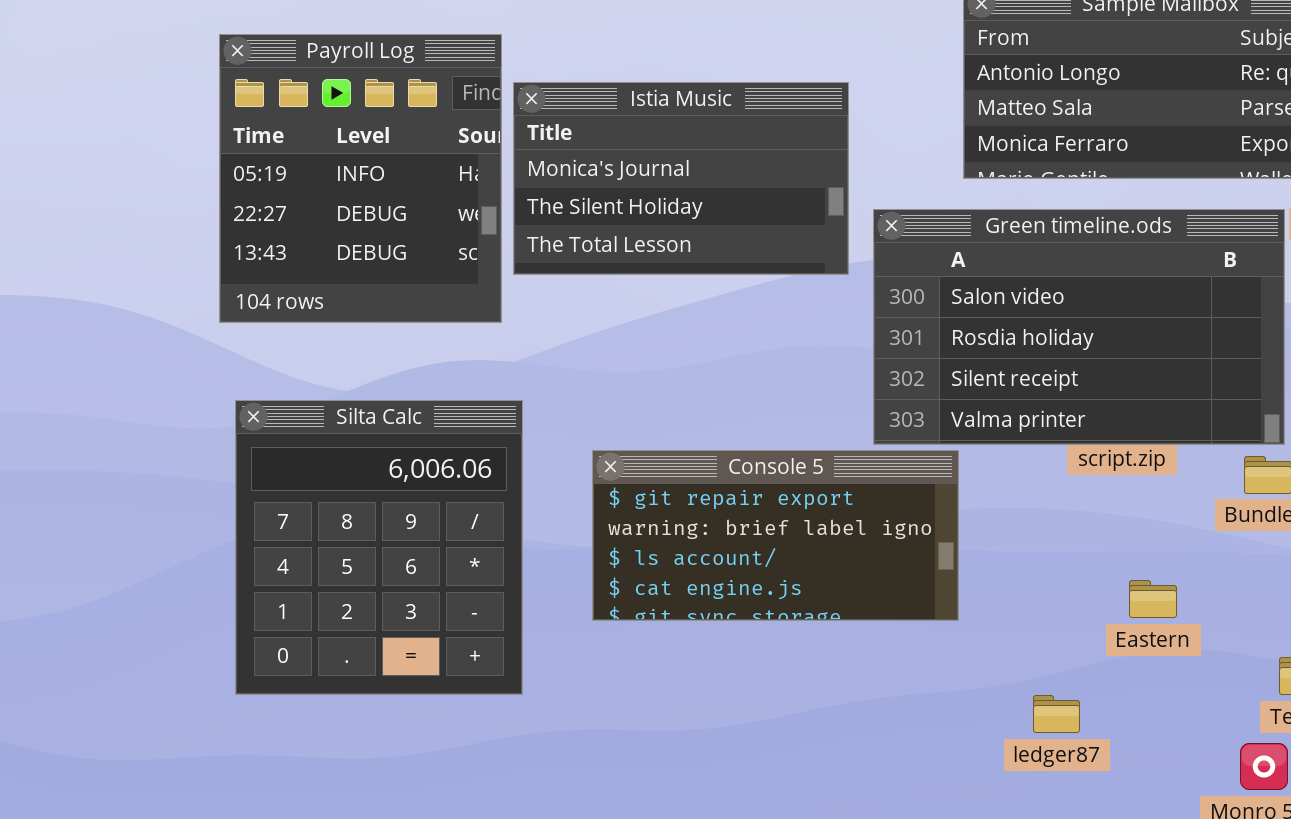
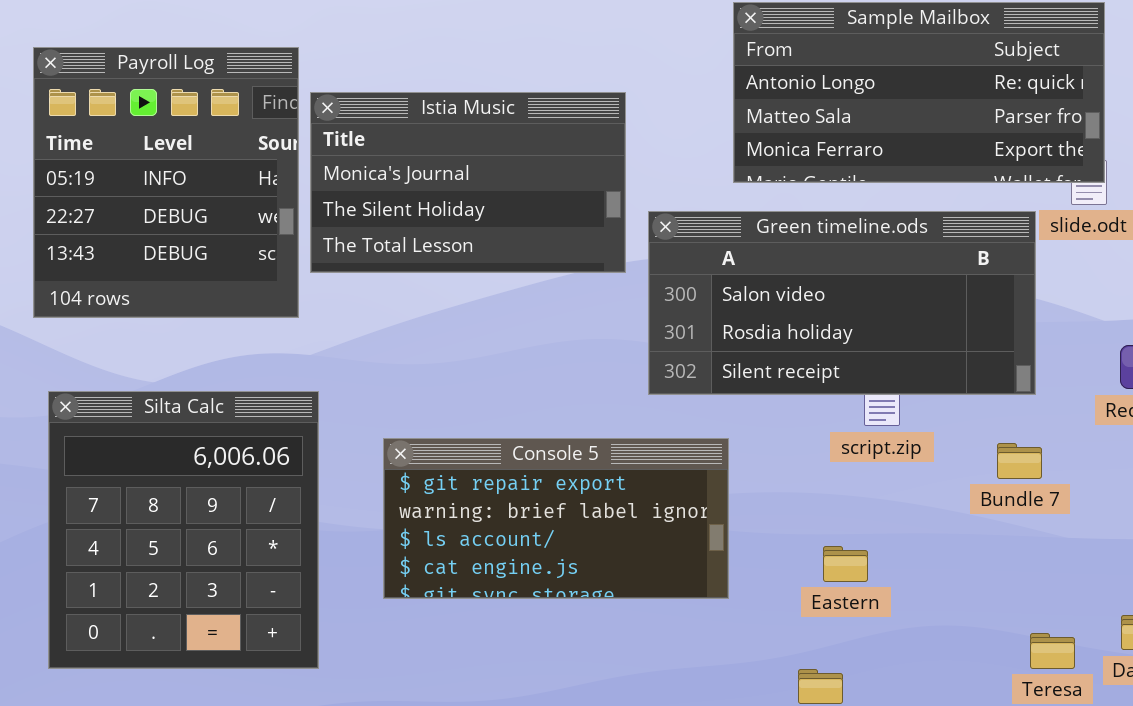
Green timeline.ods: [873,209,1285,445] -> [648,211,1036,395], resized
Eastern: [1129,580,1177,618] -> [823,546,868,582], moved

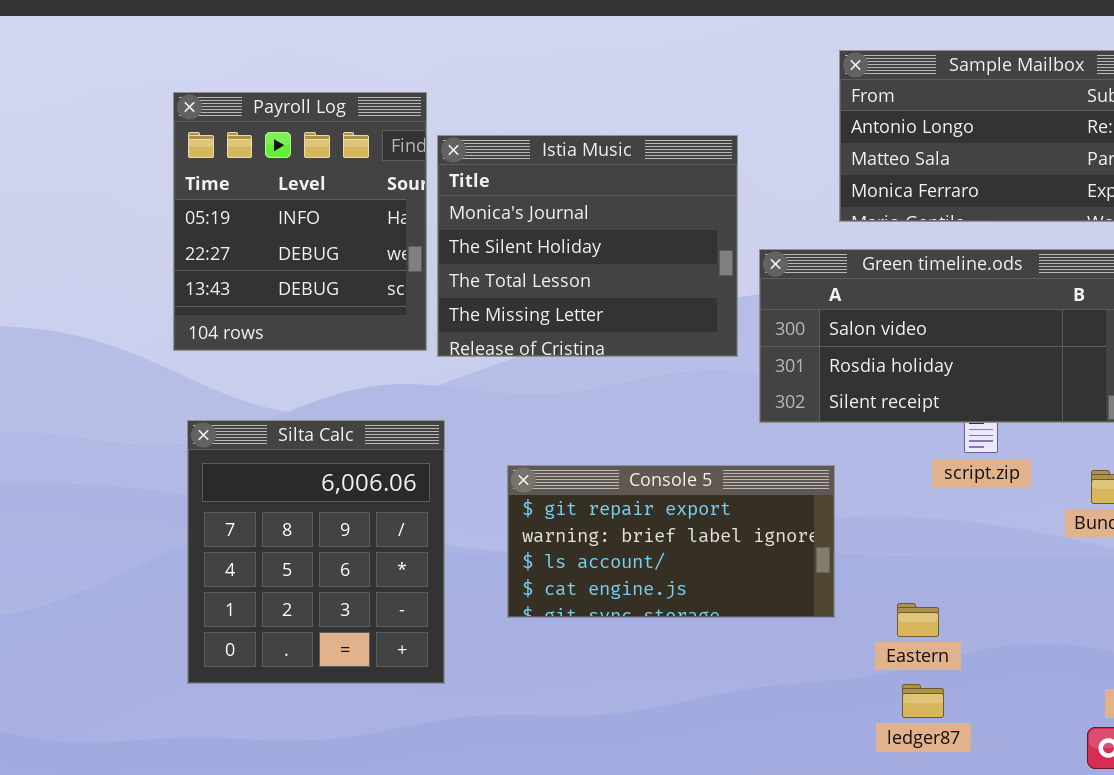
Istia Music: [310,92,626,273] -> [437,135,738,357], resized
Eastern: [823,546,868,582] -> [897,603,939,637], moved

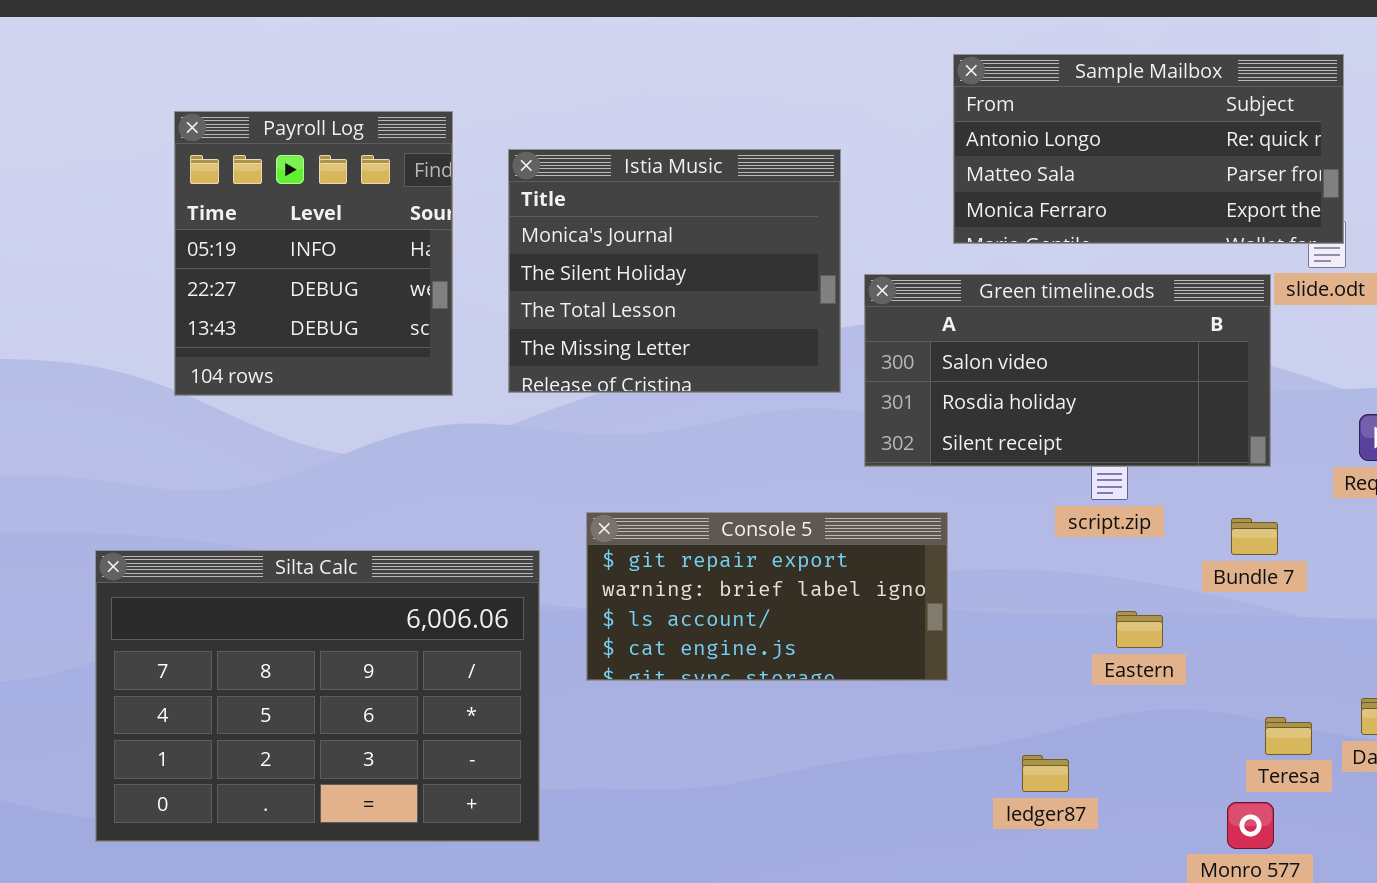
Payroll Log: [173,92,427,351] -> [174,111,453,396], moved
Silta Calc: [187,420,445,684] -> [95,550,540,842], moved, resized
Eastern: [897,603,939,637] -> [1116,611,1163,648], moved

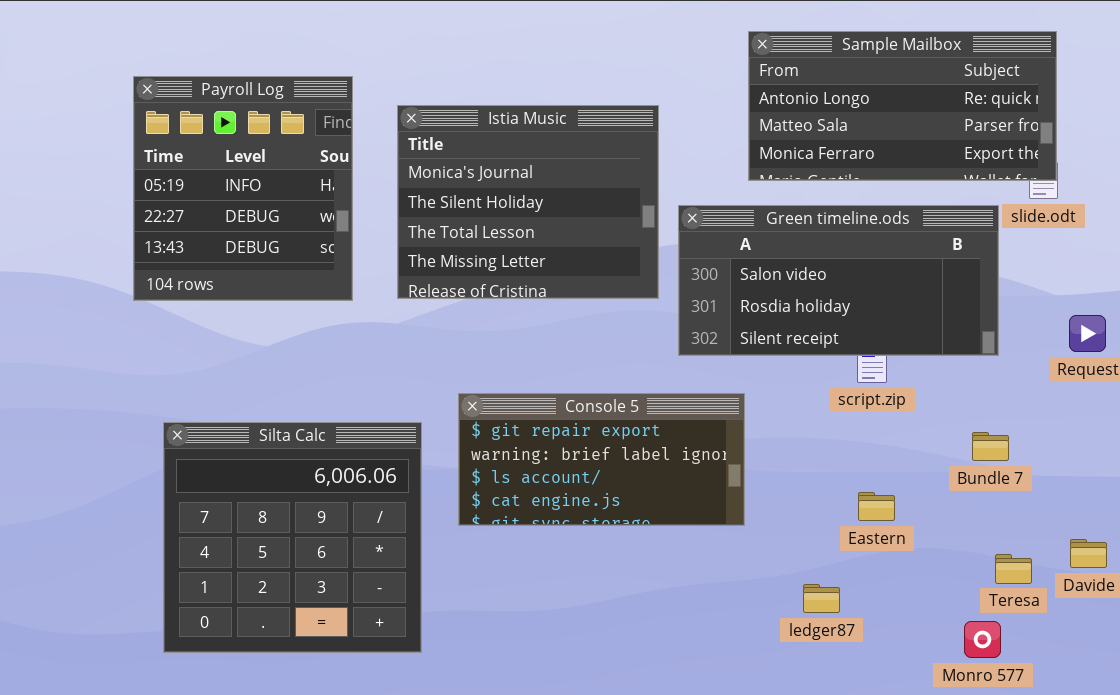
Bundle 7: [1231,518,1278,555] -> [972,432,1009,461], moved
Silta Calc: [95,550,540,842] -> [163,422,422,653], resized
Eastern: [1116,611,1163,648] -> [858,492,895,521], moved

